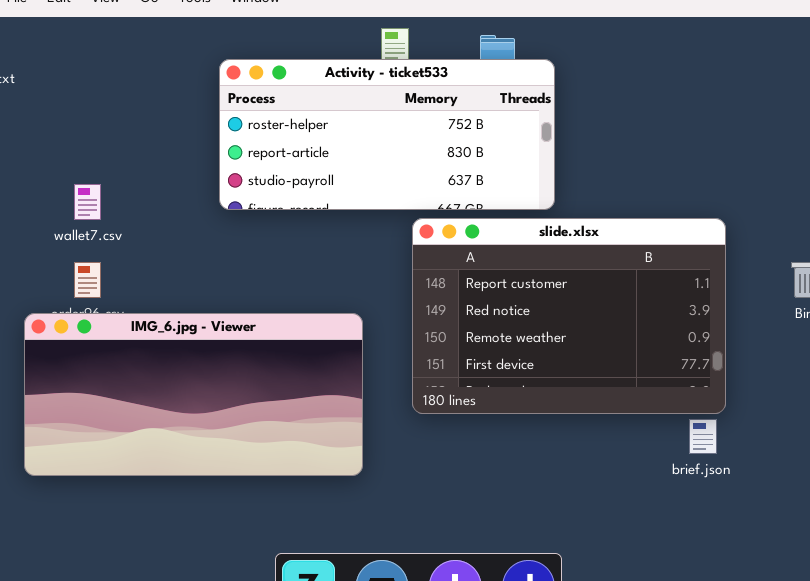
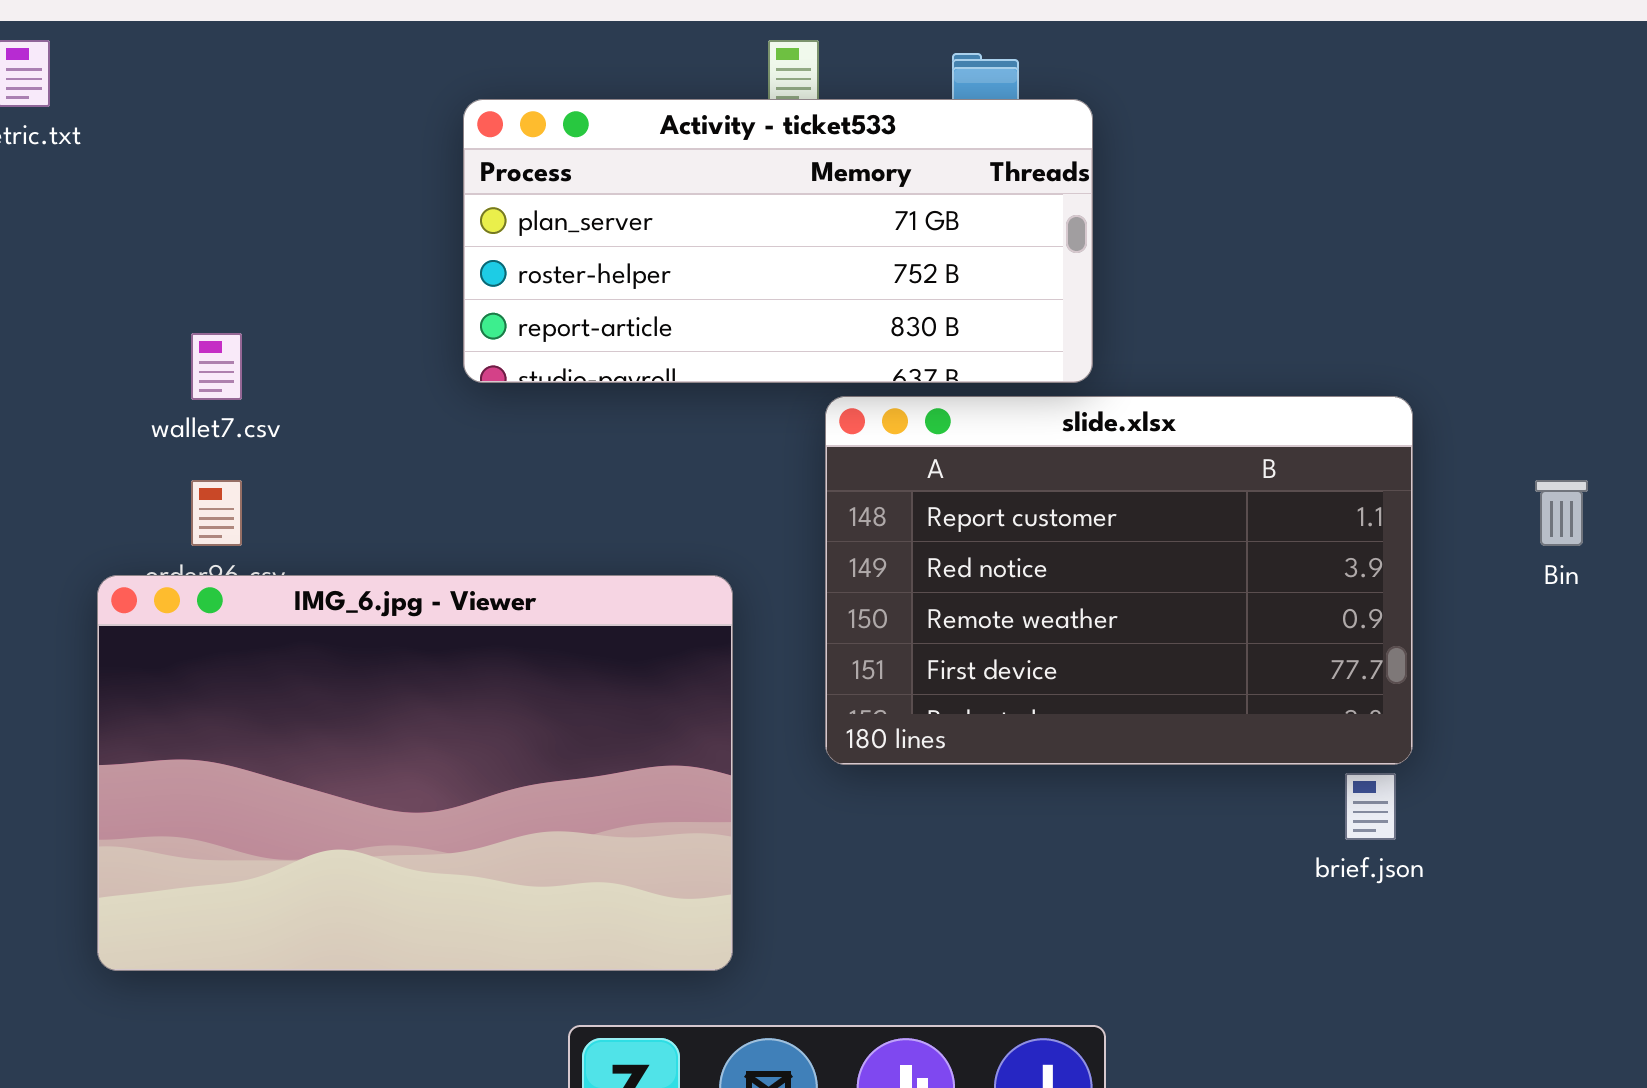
Activity - ticket533: [219,59,555,210] -> [463,99,1093,383], scrolled up 1 row
IMG_6.jpg - Viewer: [24,313,363,476] -> [97,575,733,971], resized

